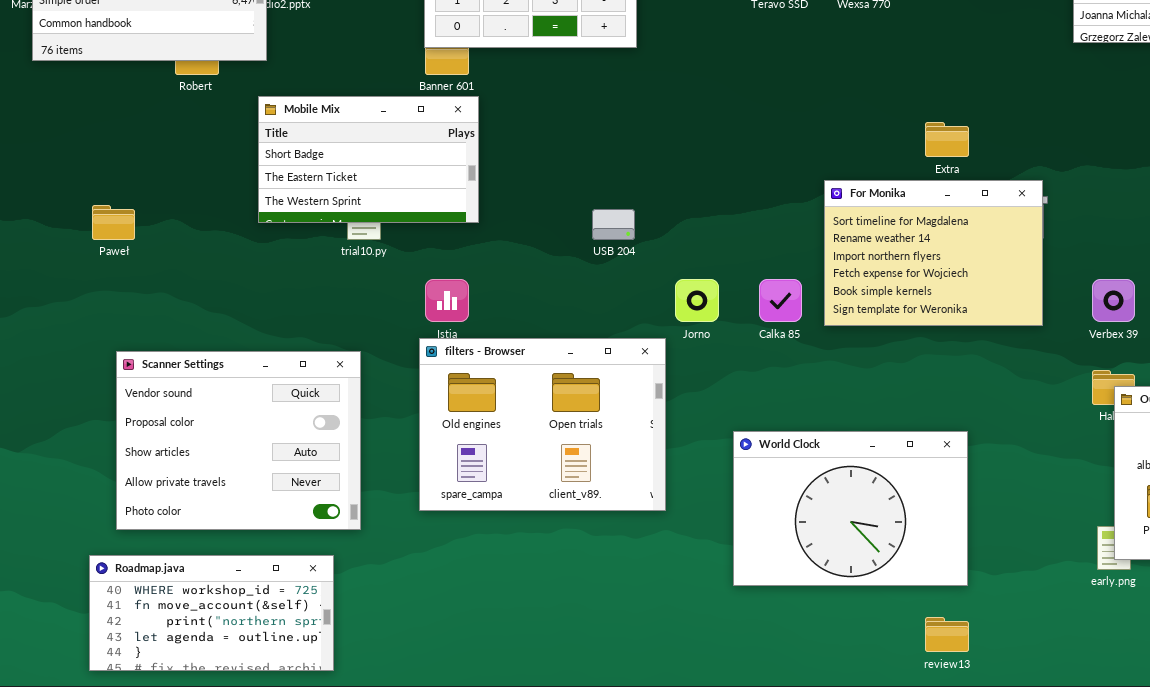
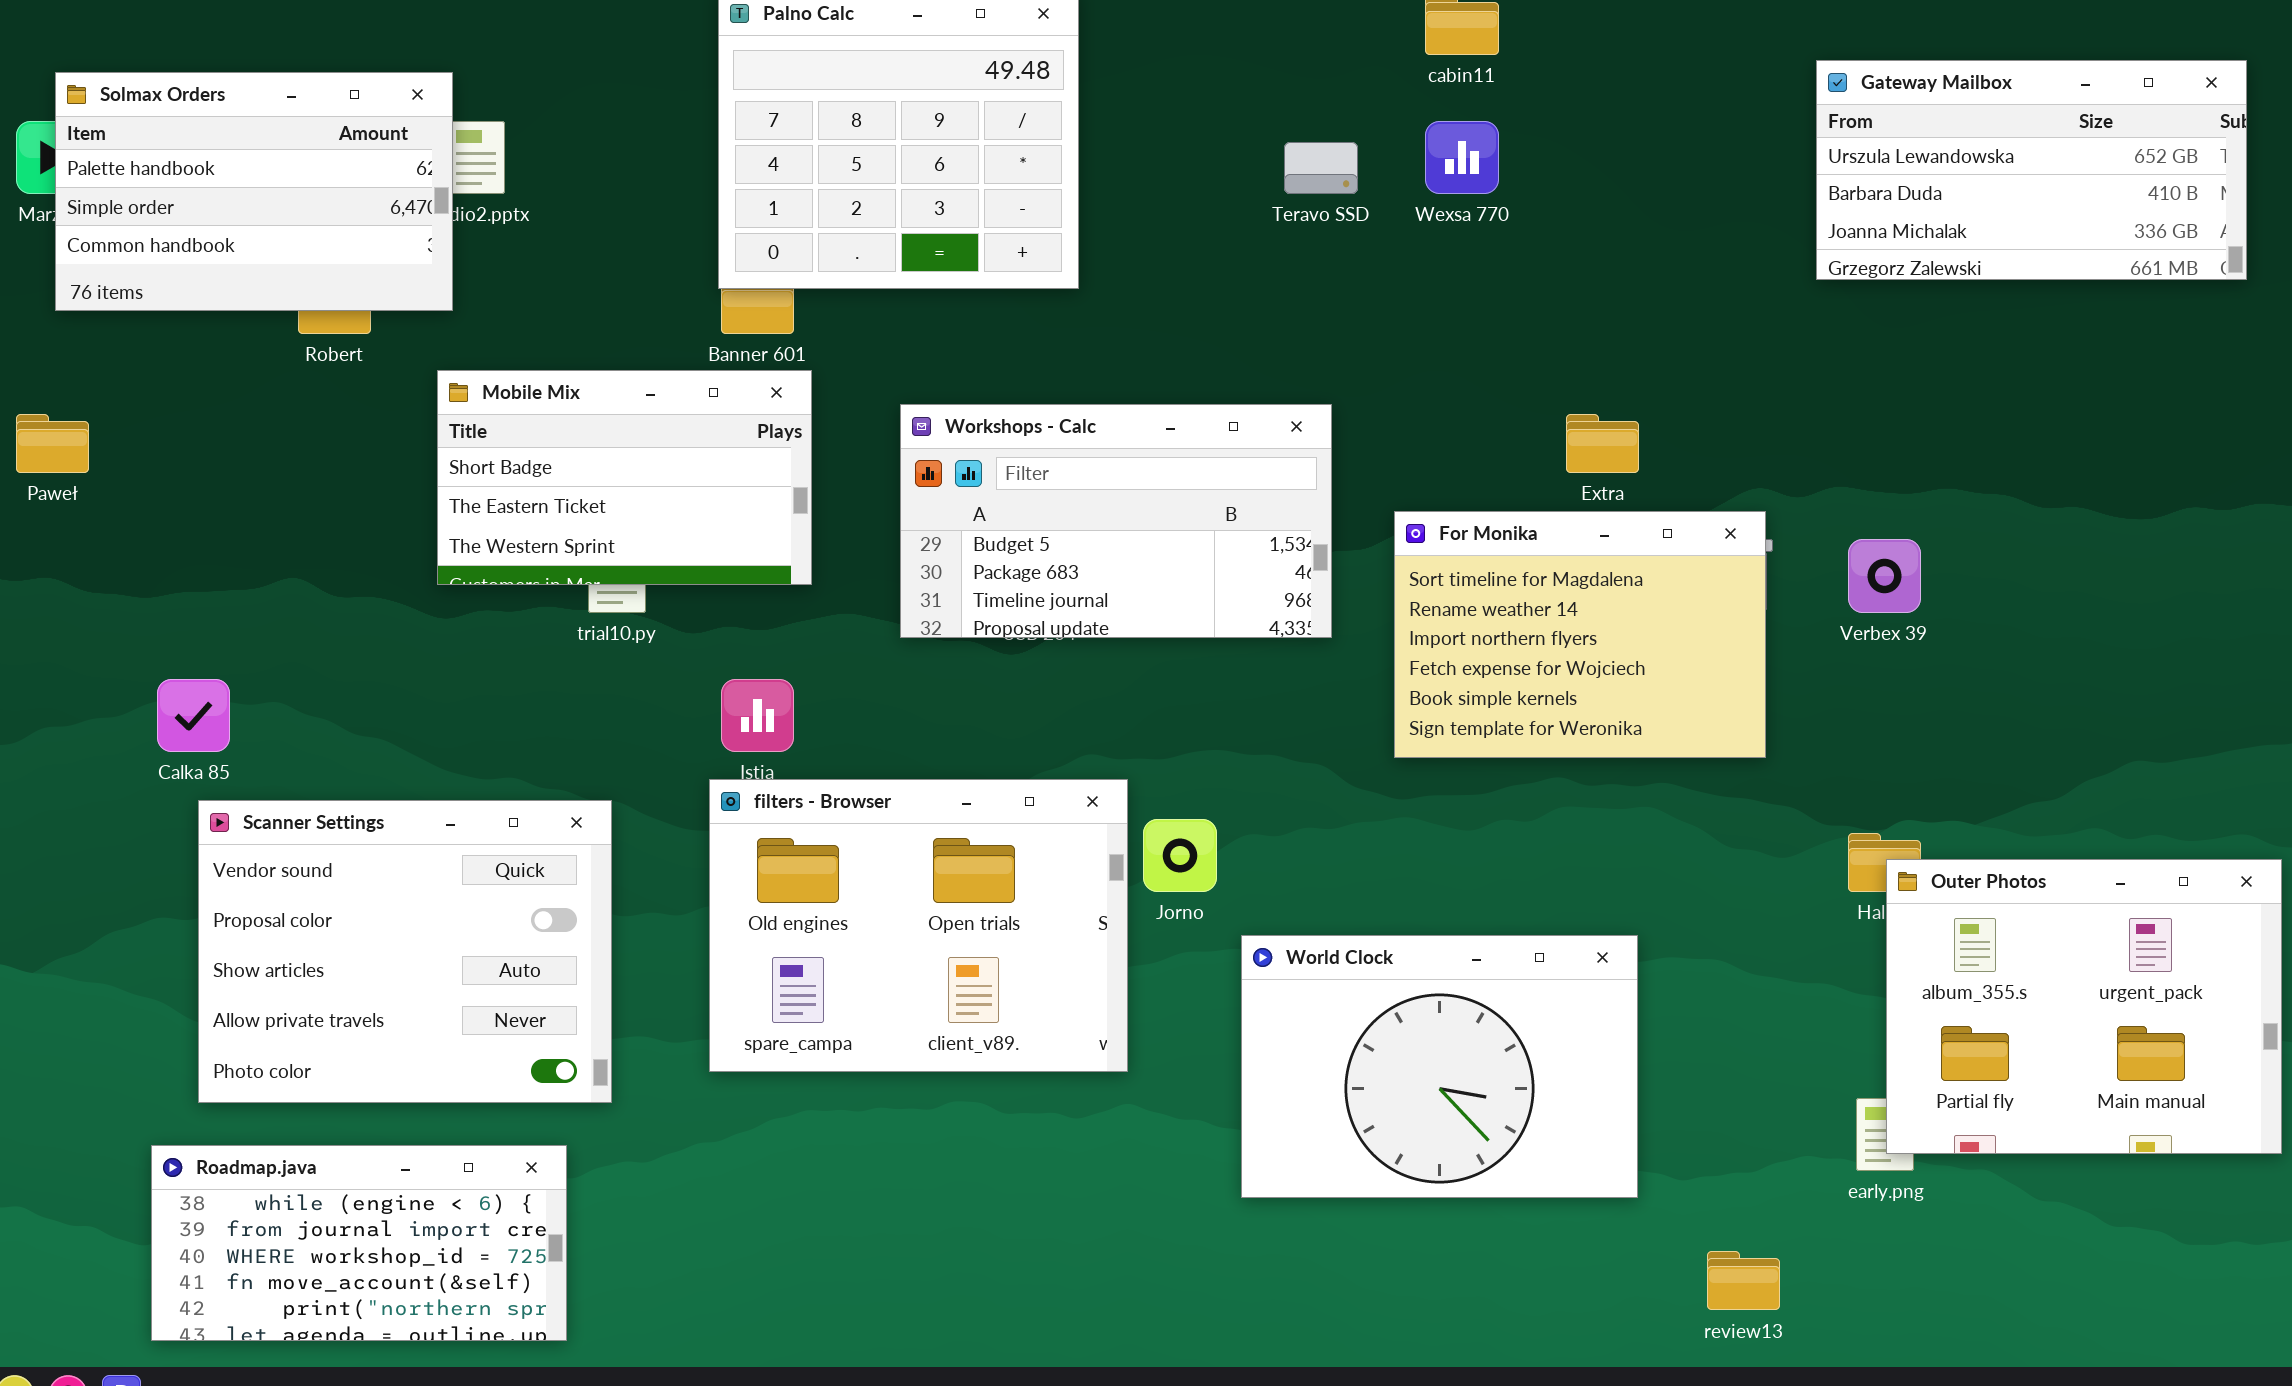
Workshops - Calc: none -> [900,404,1332,638], opened
Paweł: [92,205,135,240] -> [16,414,89,473], moved
Jorno: [675,279,719,322] -> [1143,819,1217,892], moved
Calka 85: [759,279,802,322] -> [157,679,230,752], moved
Verbex 39: [1092,279,1135,322] -> [1848,539,1921,613], moved
Roadmap.java: [89,555,334,671] -> [151,1145,567,1341], scrolled up 2 rows
review13: [925,617,969,652] -> [1707,1251,1780,1310], moved

